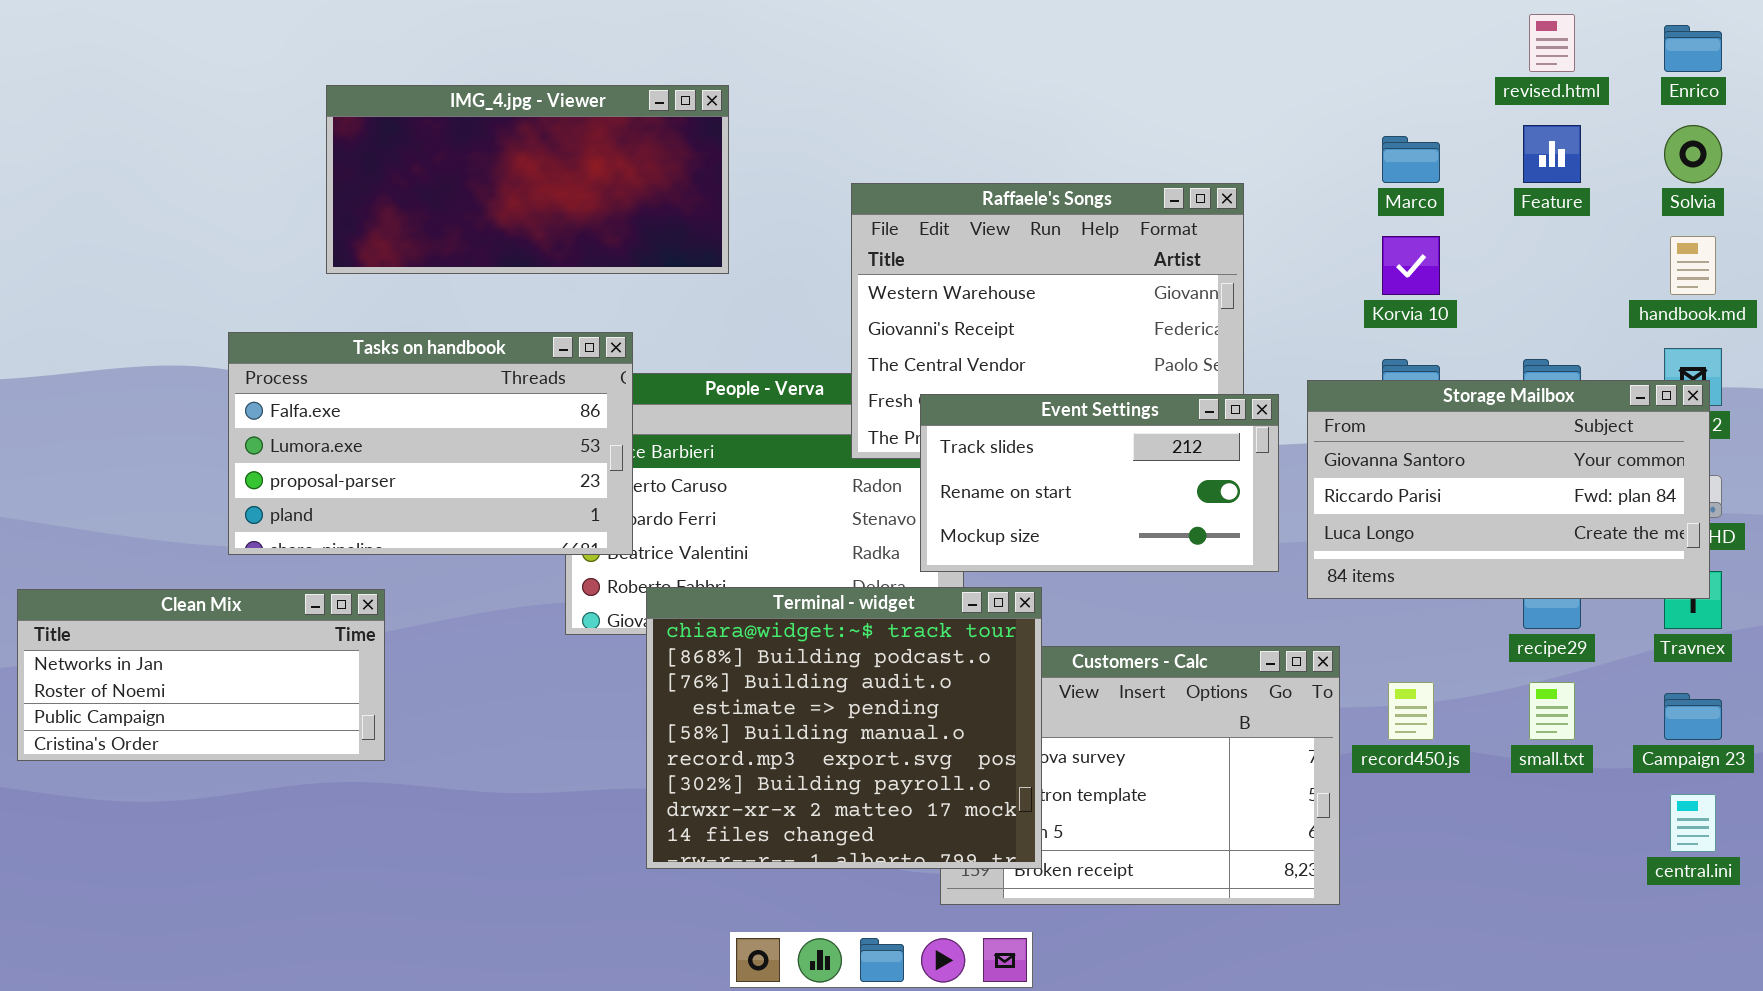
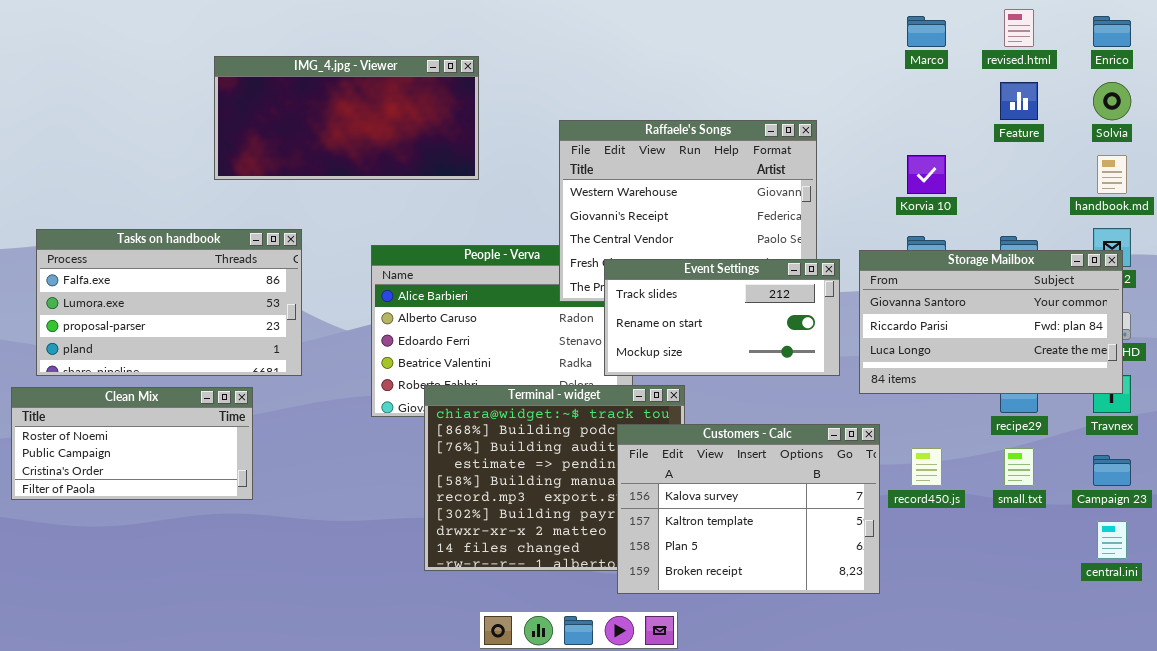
Marco: [1382,136,1440,183] -> [907,16,946,47], moved
Tasks on handbook: [228,332,633,555] -> [36,229,302,376], moved
Clean Mix: [17,589,385,761] -> [11,387,253,500], scrolled down 1 row
Customers - Calc: [940,646,1340,905] -> [617,424,880,594], raised

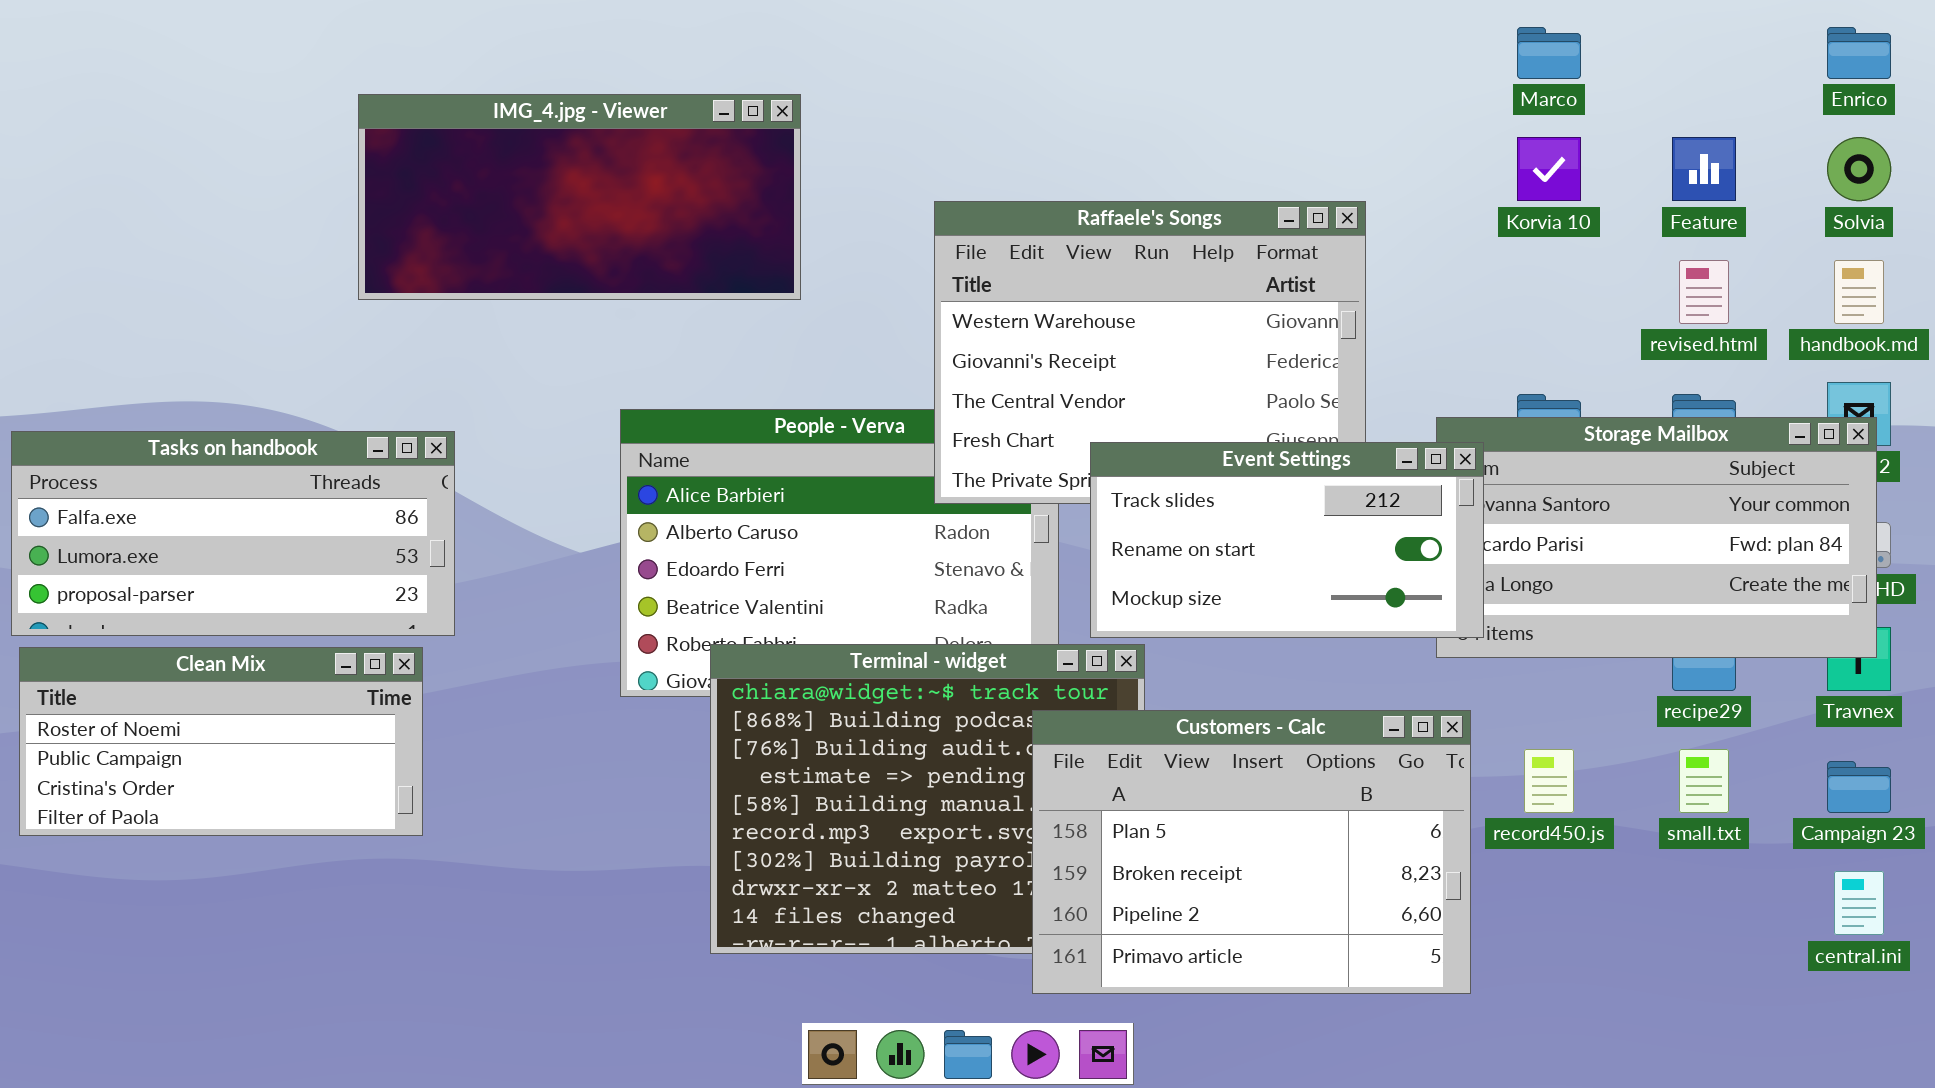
revised.html: [1004,9,1034,47] -> [1679,260,1729,324], moved
Korvia 10: [907,155,946,194] -> [1517,137,1581,201], moved
Tasks on handbook: [36,229,302,376] -> [11,431,455,636], moved, resized
Event Settings: [604,259,840,376] -> [1090,442,1484,638], moved
Customers - Calc: [617,424,880,594] -> [1032,710,1471,994], scrolled down 2 rows

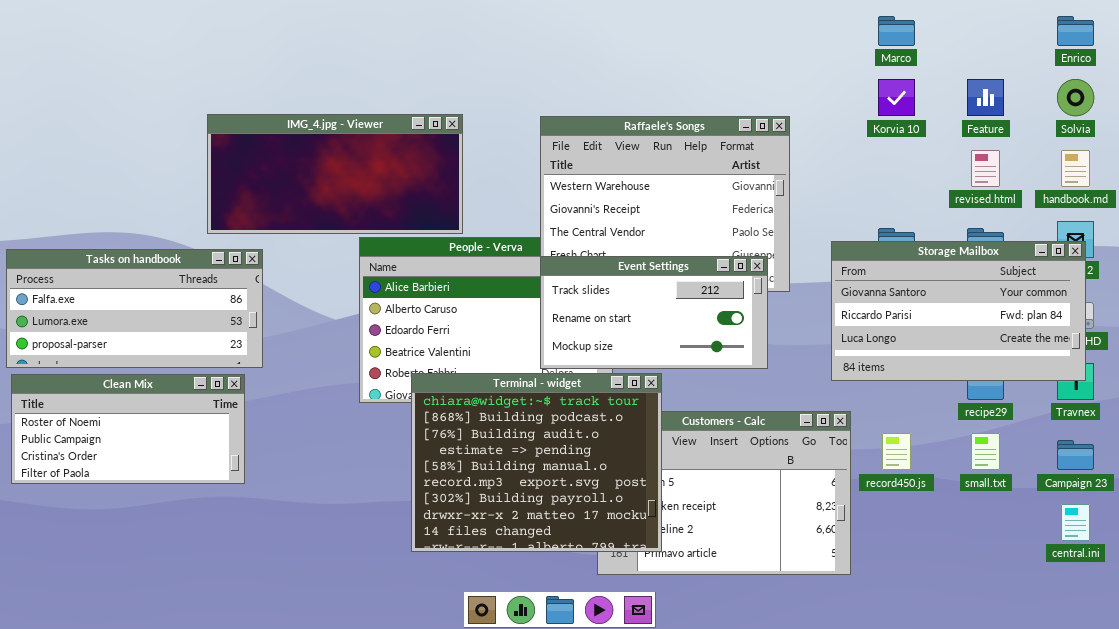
IMG_4.jpg - Viewer: [358,94,801,300] -> [207,114,463,234], moved
Event Settings: [1090,442,1484,638] -> [540,256,768,369], moved
Terminal - widget: [710,644,1145,954] -> [411,373,662,552], raised

